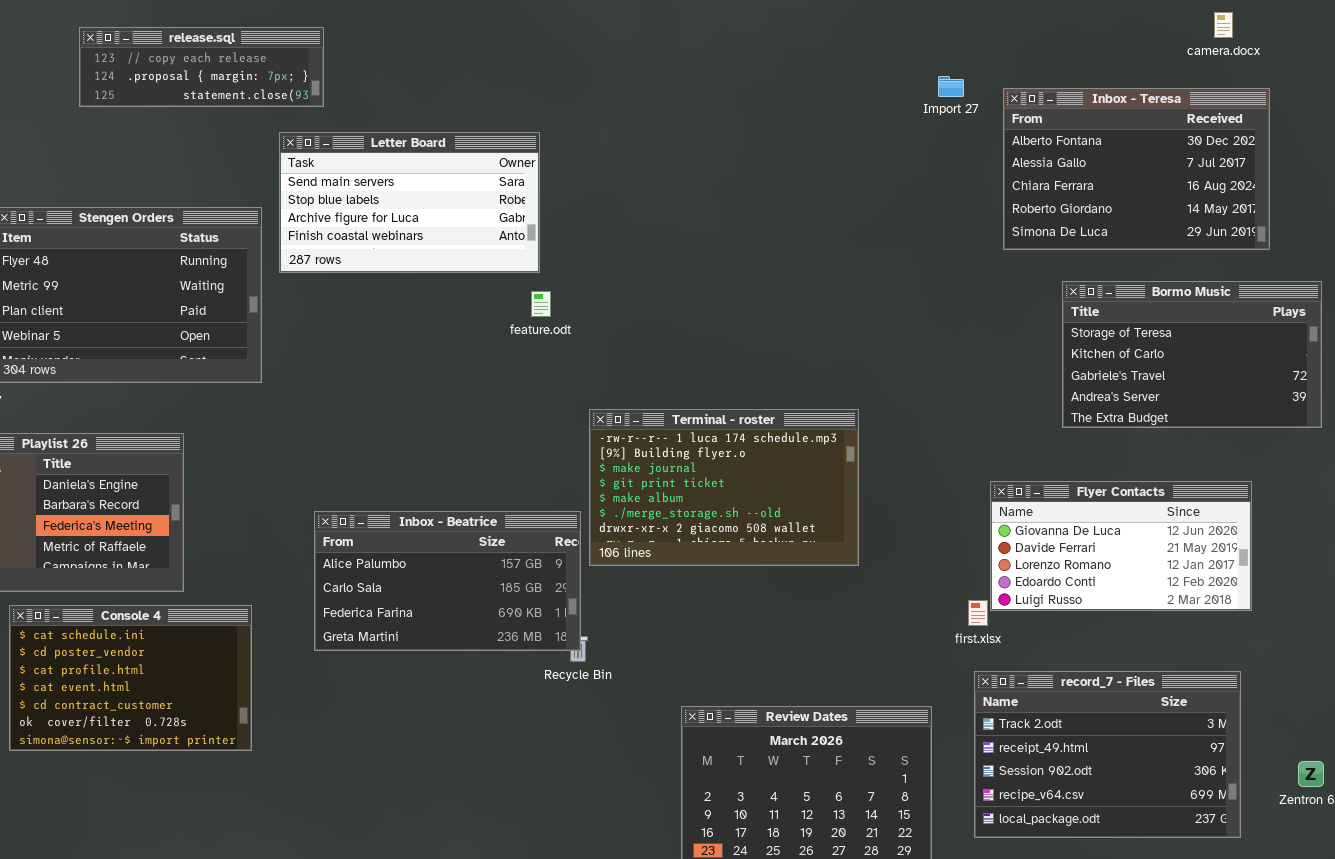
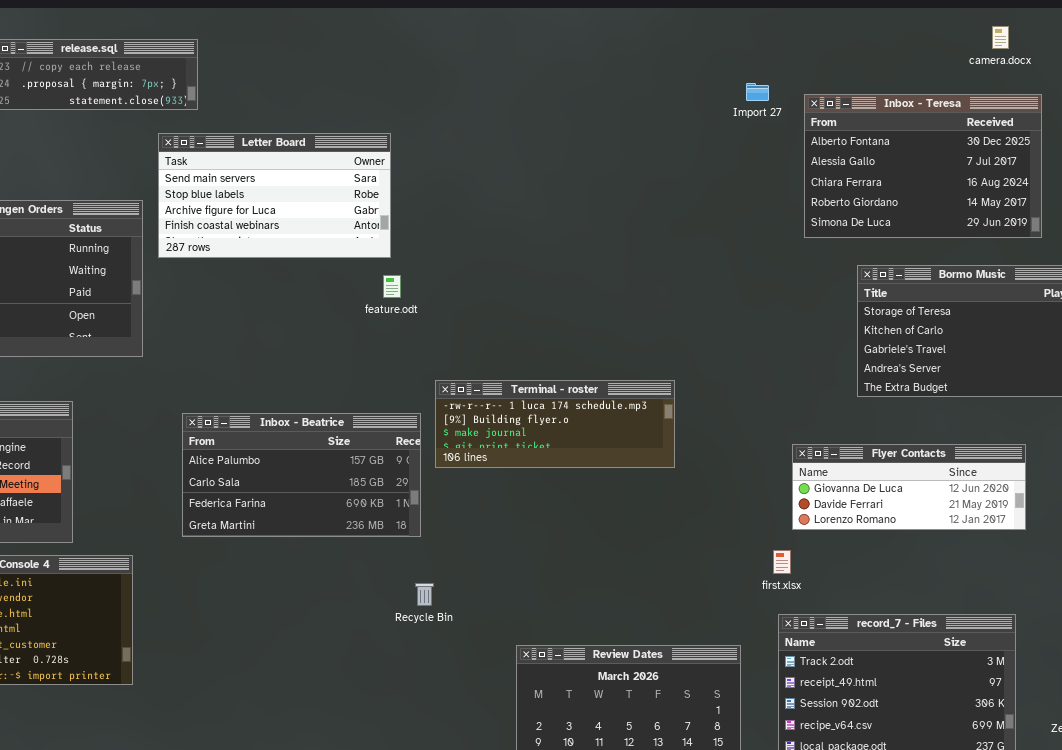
Terminal - roster: [589,409,859,566] -> [435,380,675,468], resized
Flyer Contacts: [990,481,1252,611] -> [792,444,1026,530], resized
Inbox - Beatrice: [314,511,581,651] -> [182,413,421,537], moved

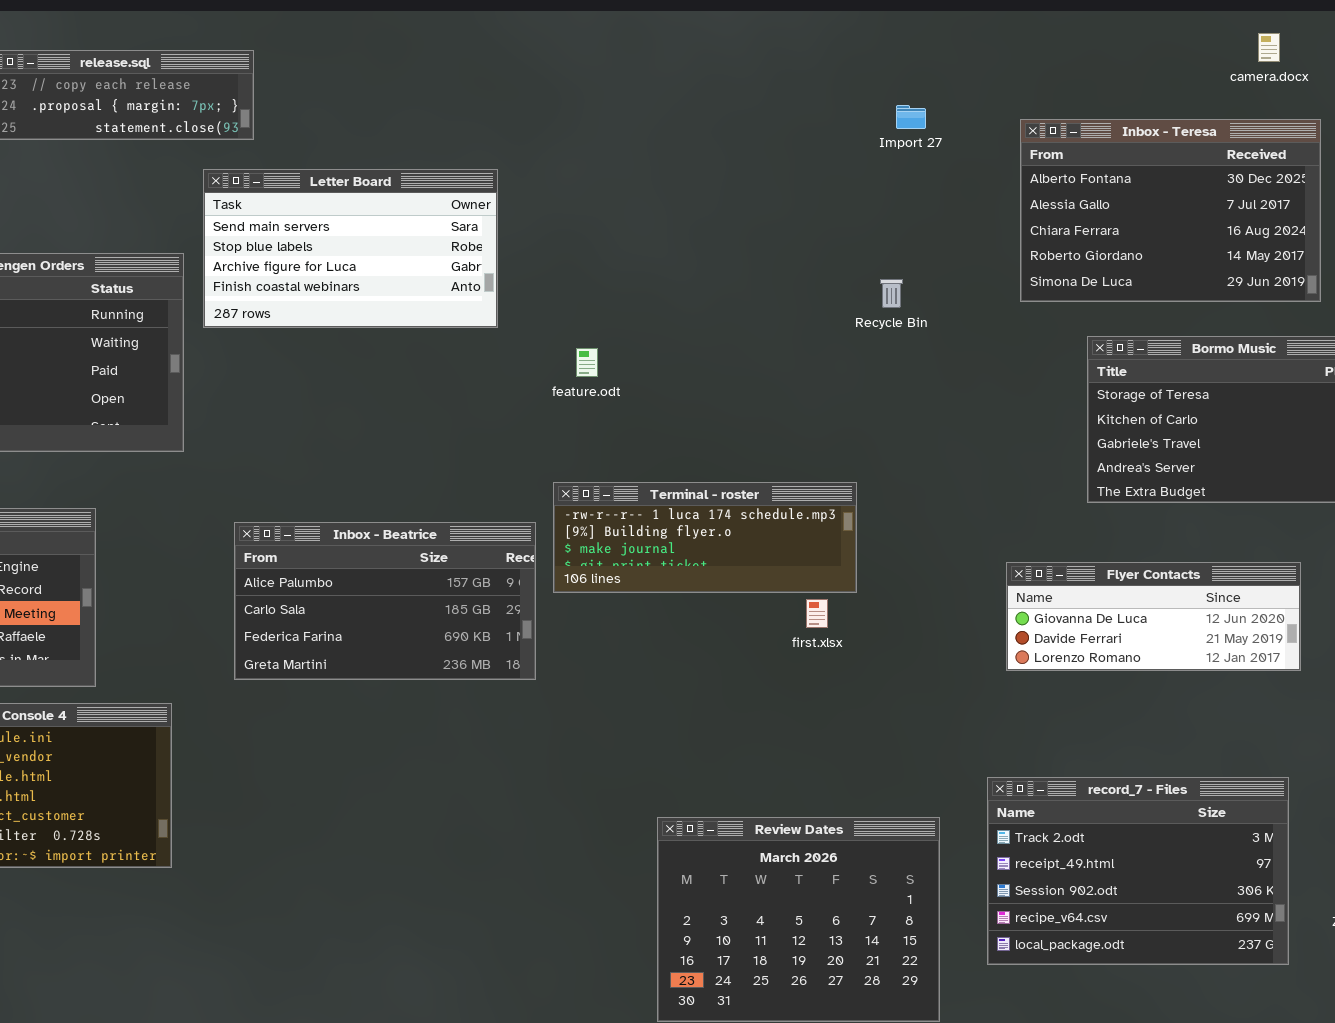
Import 27: [746,83,769,101] -> [896,105,926,129], moved
feature.odt: [383,275,401,298] -> [576,348,598,377], moved
first.xlsx: [773,550,791,574] -> [806,599,828,628], moved
Recycle Bin: [415,583,434,606] -> [880,279,903,308], moved

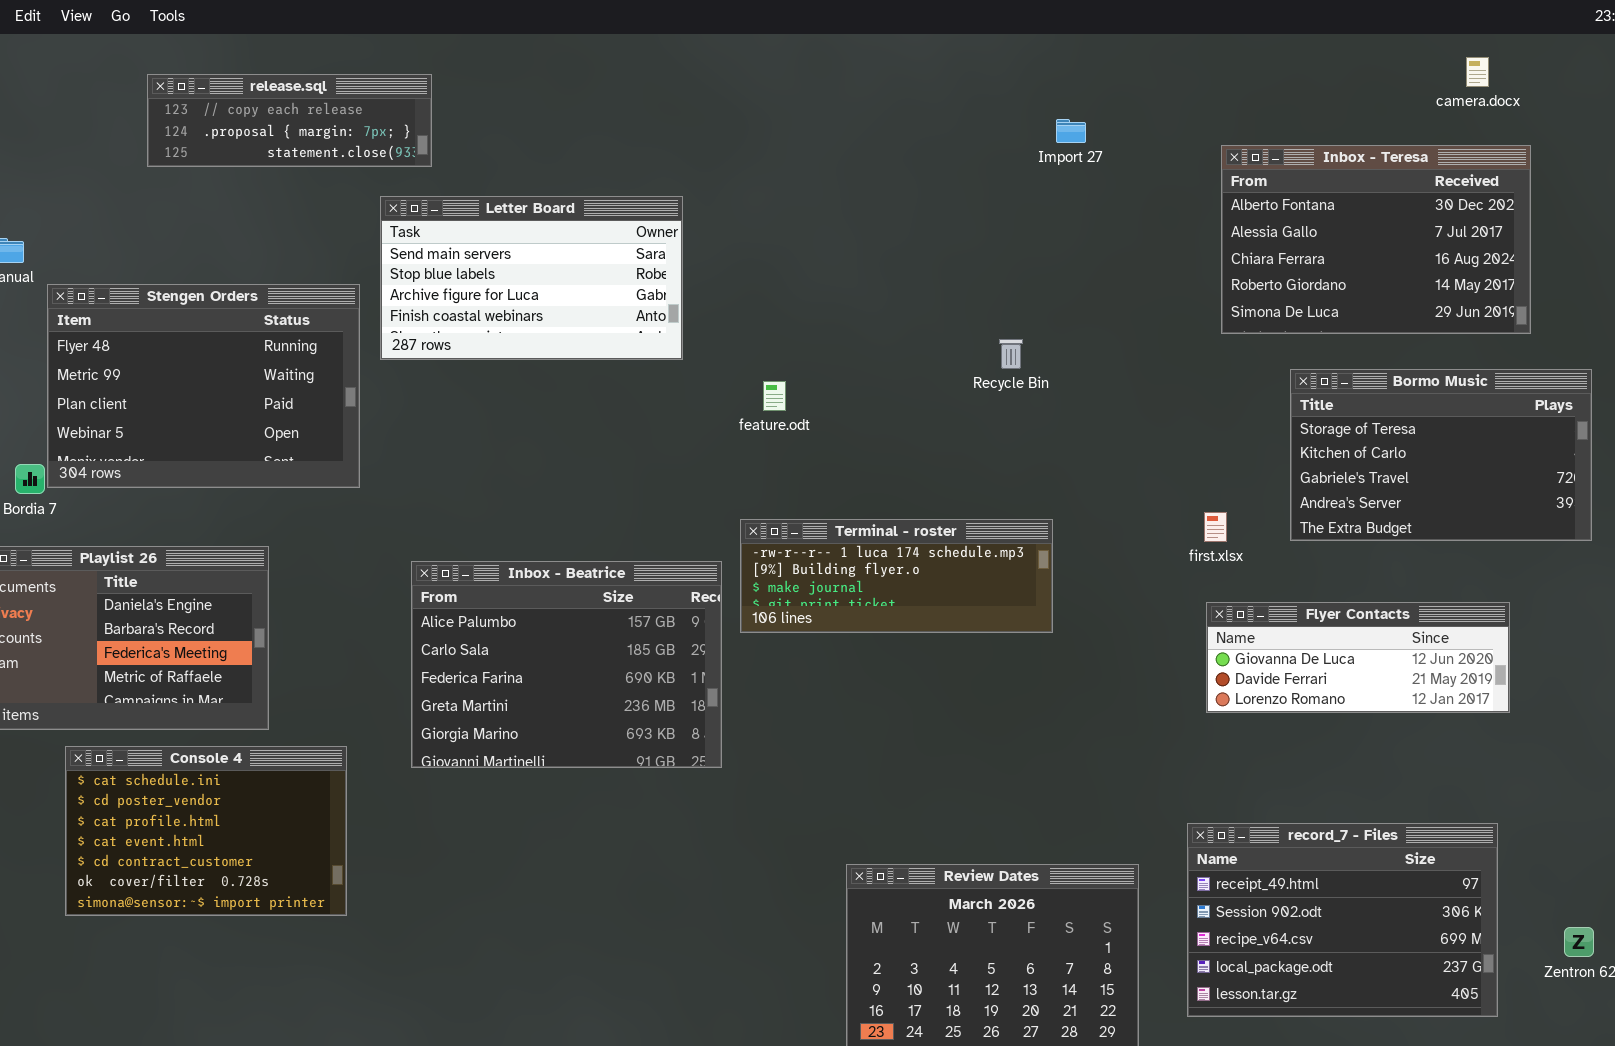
Import 27: [896,105,926,129] -> [1056,119,1086,143], moved
Recycle Bin: [880,279,903,308] -> [999,339,1023,369], moved
Inbox - Beatrice: [234,522,536,680] -> [411,561,722,768], resized
first.xlsx: [806,599,828,628] -> [1204,512,1227,542], moved
record_7 - Files: [987,777,1289,965] -> [1187,823,1498,1017], scrolled down 1 row

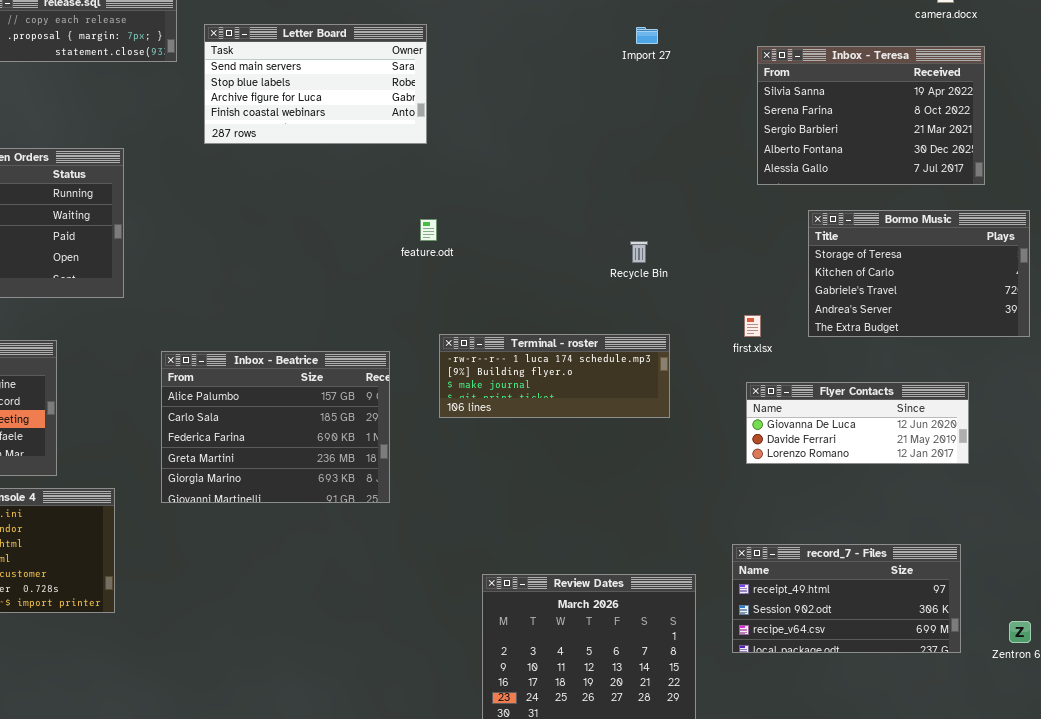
Inbox - Teresa: [1221,145,1531,334] -> [757,46,985,185], scrolled up 3 rows
Letter Board: [380,196,683,360] -> [204,24,427,144], moved
Recycle Bin: [999,339,1023,369] -> [630,241,648,263], moved
Terminal - roster: [740,519,1053,633] -> [439,334,670,418], moved
record_7 - Files: [1187,823,1498,1017] -> [732,544,961,653], resized

